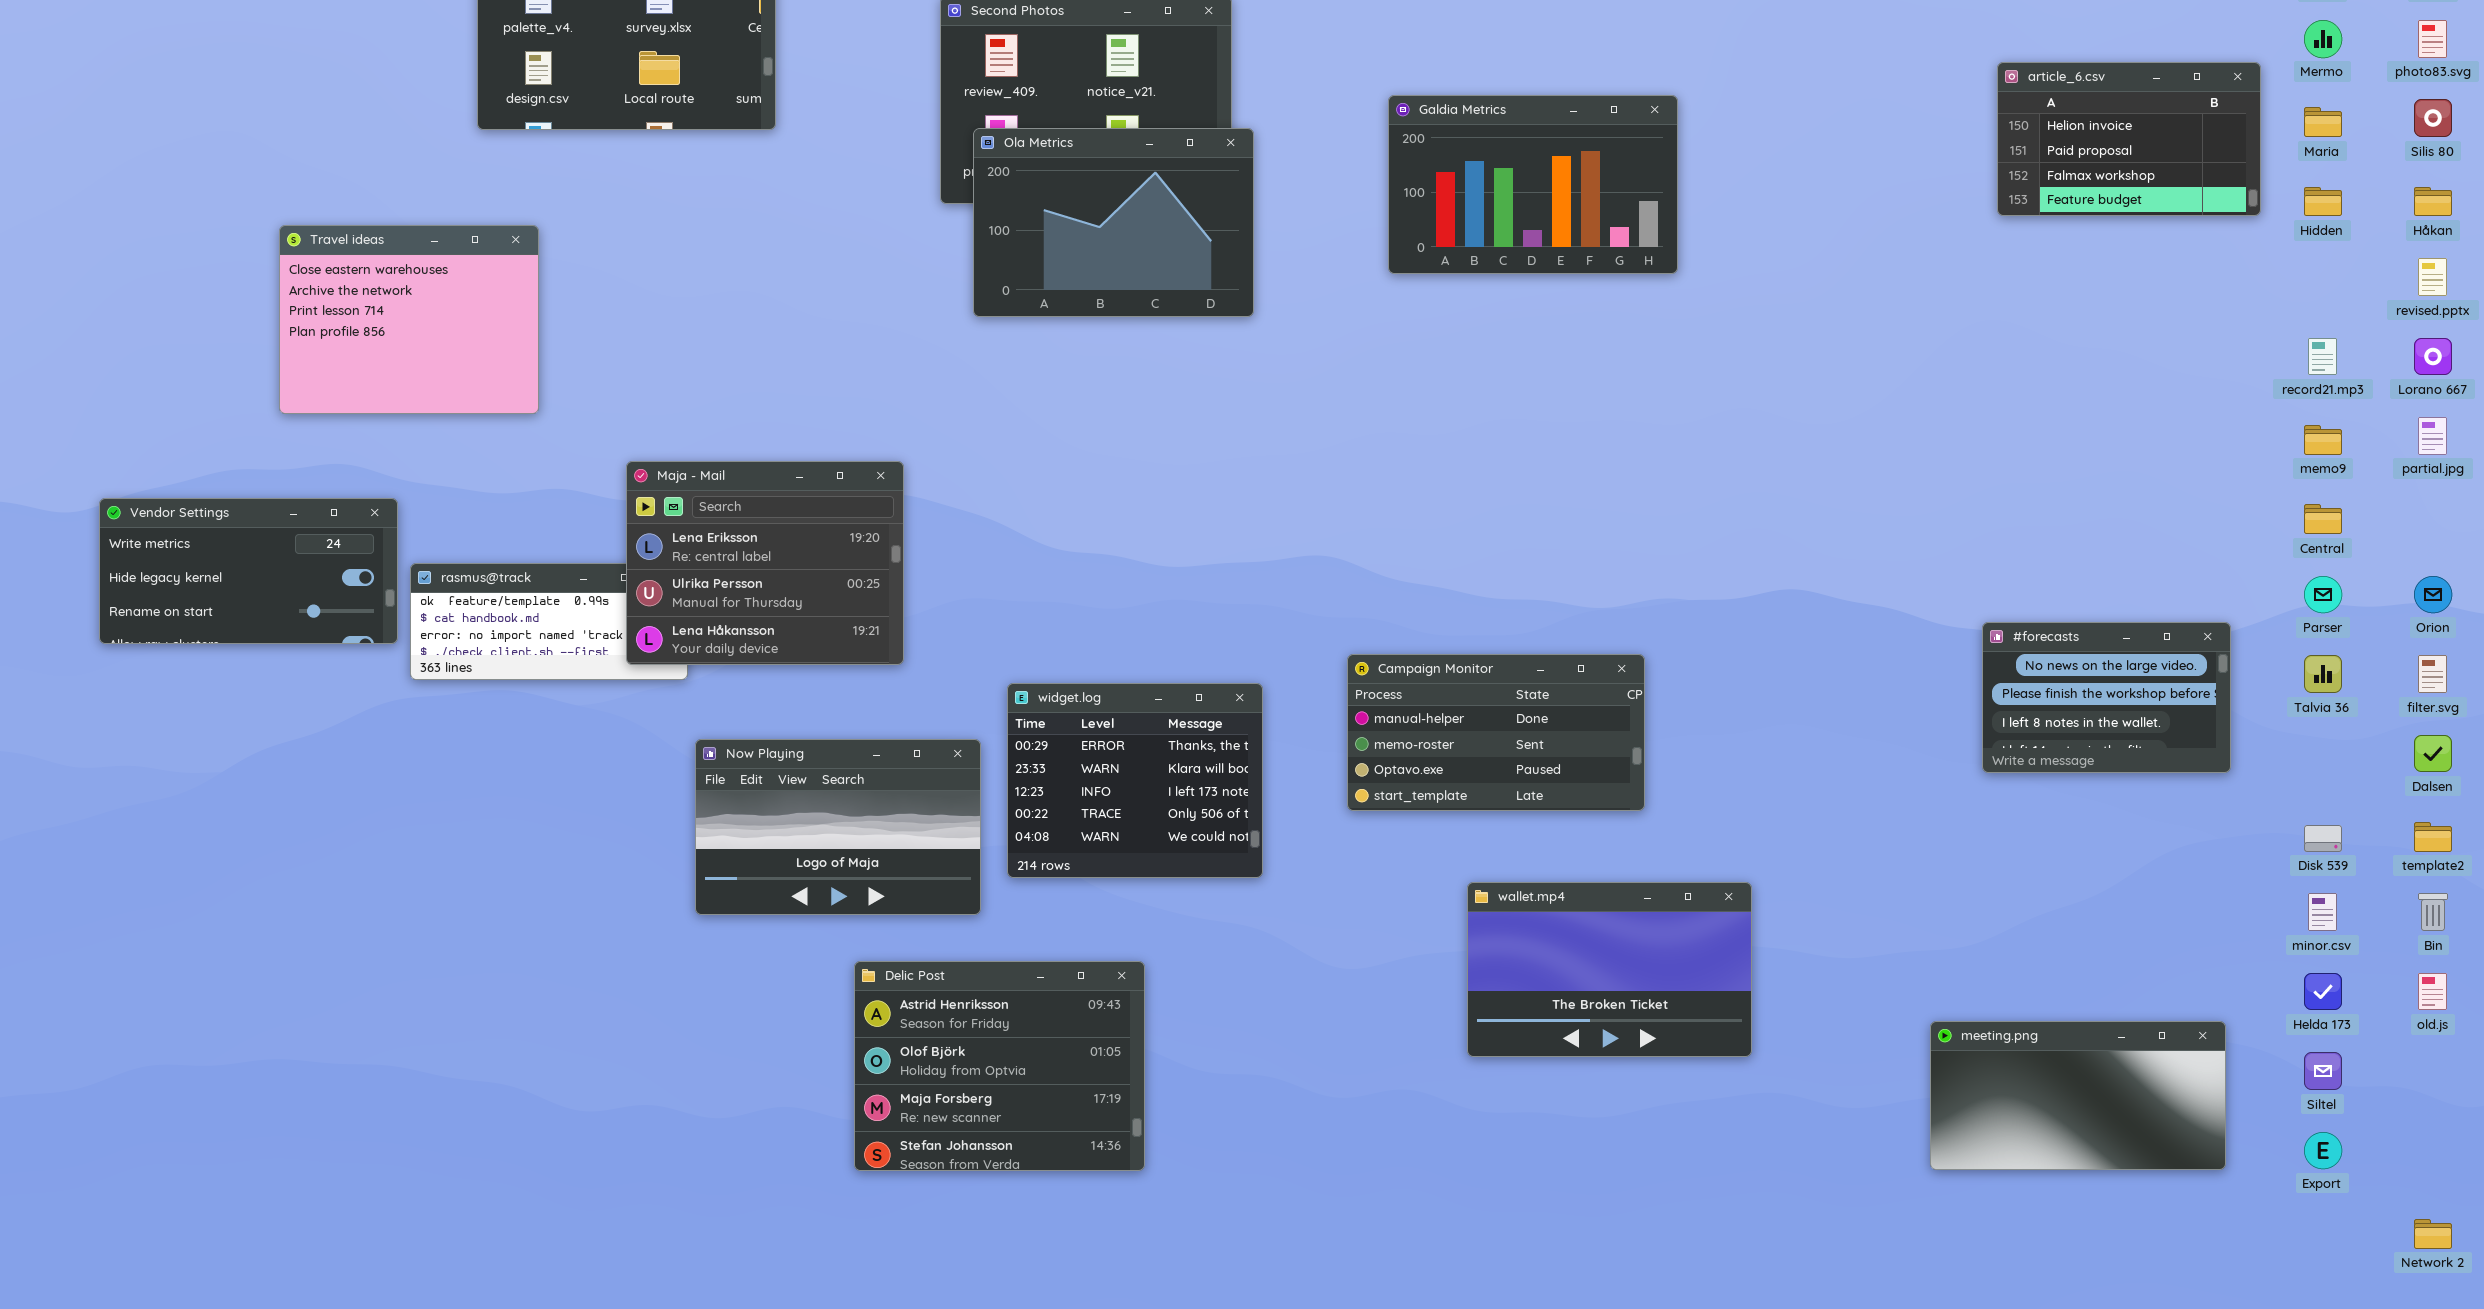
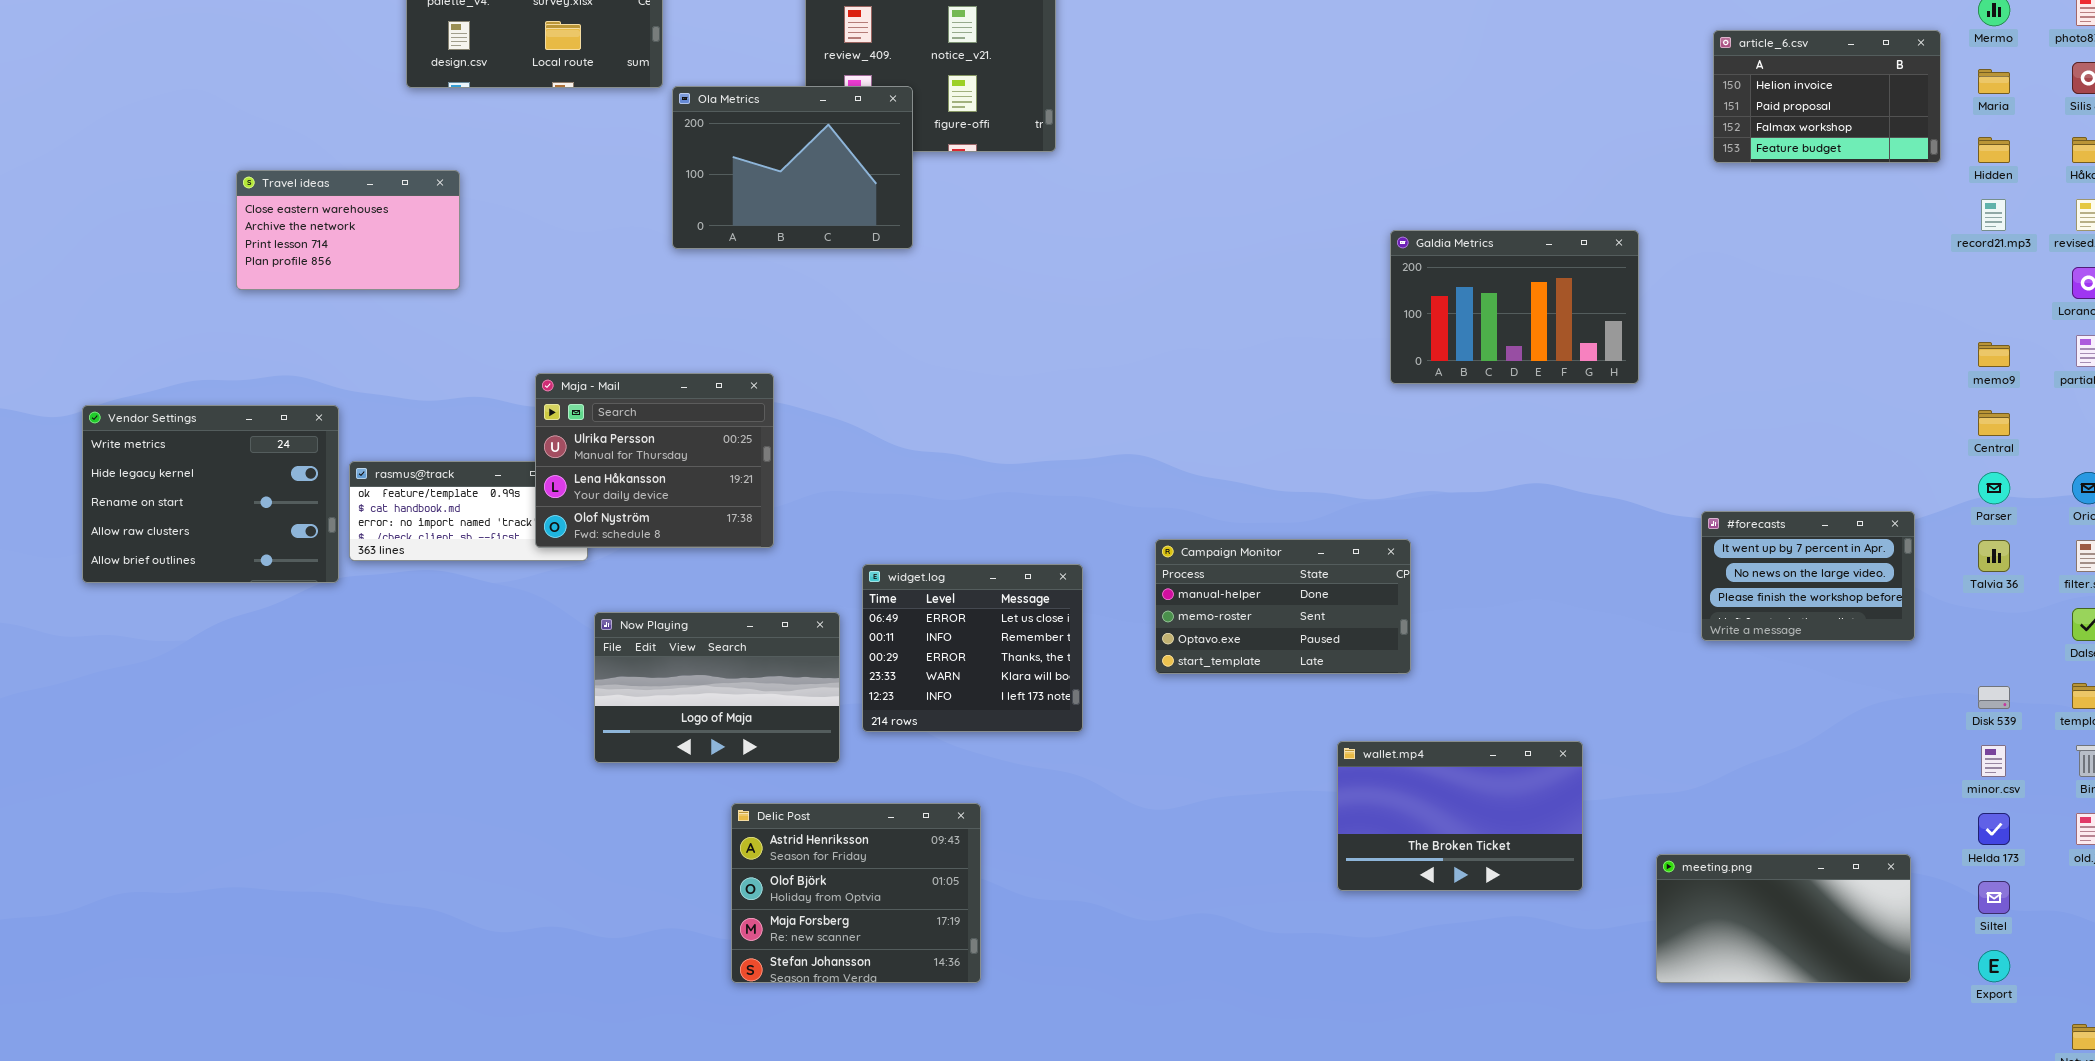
Galdia Metrics: [1388,95,1678,274] -> [1390,230,1639,384], moved
Ola Metrics: [973,128,1254,317] -> [672,86,913,249], moved
Travel ideas: [279,225,539,414] -> [236,170,460,290], resized
record21.mp3: [2308,338,2337,375] -> [1981,199,2006,231], moved
Maja - Mail: [626,461,904,665] -> [535,373,774,548], scrolled down 1 row
Vendor Settings: [99,498,398,644] -> [82,405,339,583], resized
#forecasts: [1982,622,2231,773] -> [1701,511,1915,641], scrolled up 1 row
widget.log: [1007,683,1263,878] -> [862,564,1083,732], scrolled up 2 rows
wallet.mp4: [1467,882,1752,1057] -> [1337,741,1583,891], moved

